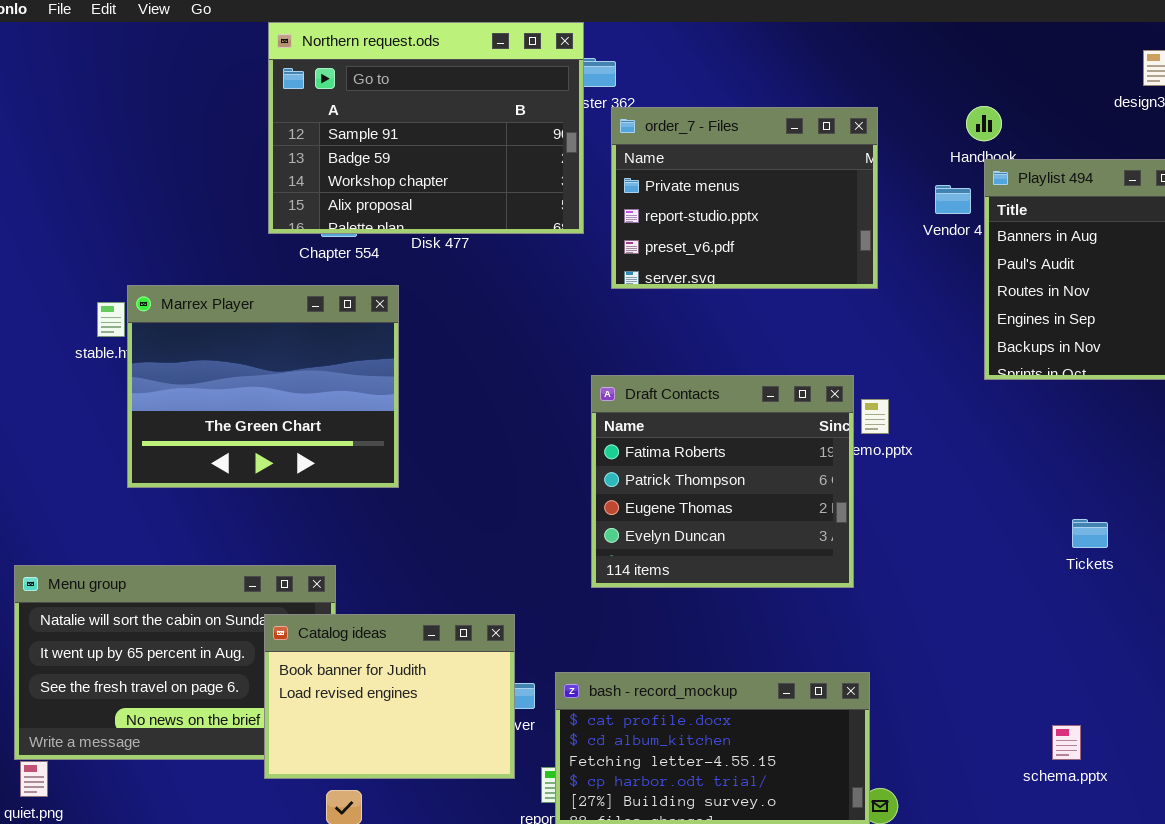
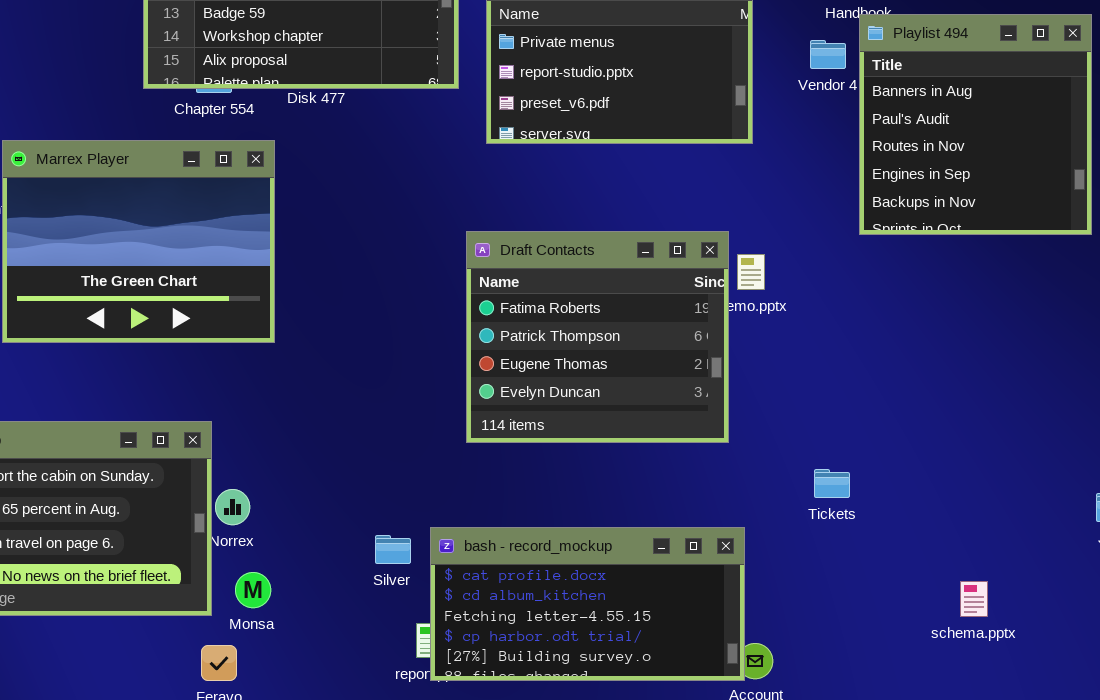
Tickets: [1072,519,1108,548] -> [814,469,850,498], moved
Catalog ideas: [264,614,515,779] -> none, closed
schema.pptx: [1052,725,1081,760] -> [960,581,988,617], moved

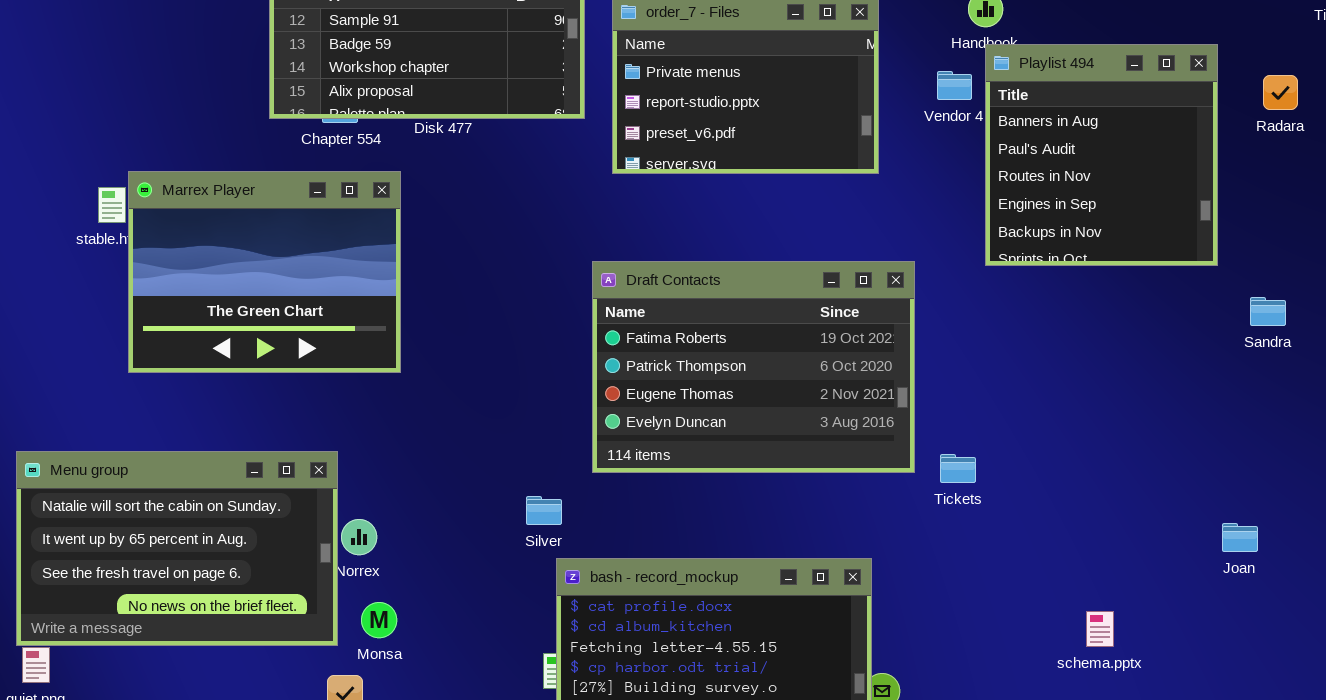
Draft Contacts: [466,231,729,443] -> [592,261,915,473], resized
Tickets: [814,469,850,498] -> [940,454,976,483], moved
Silver: [375,535,411,564] -> [526,496,562,525], moved

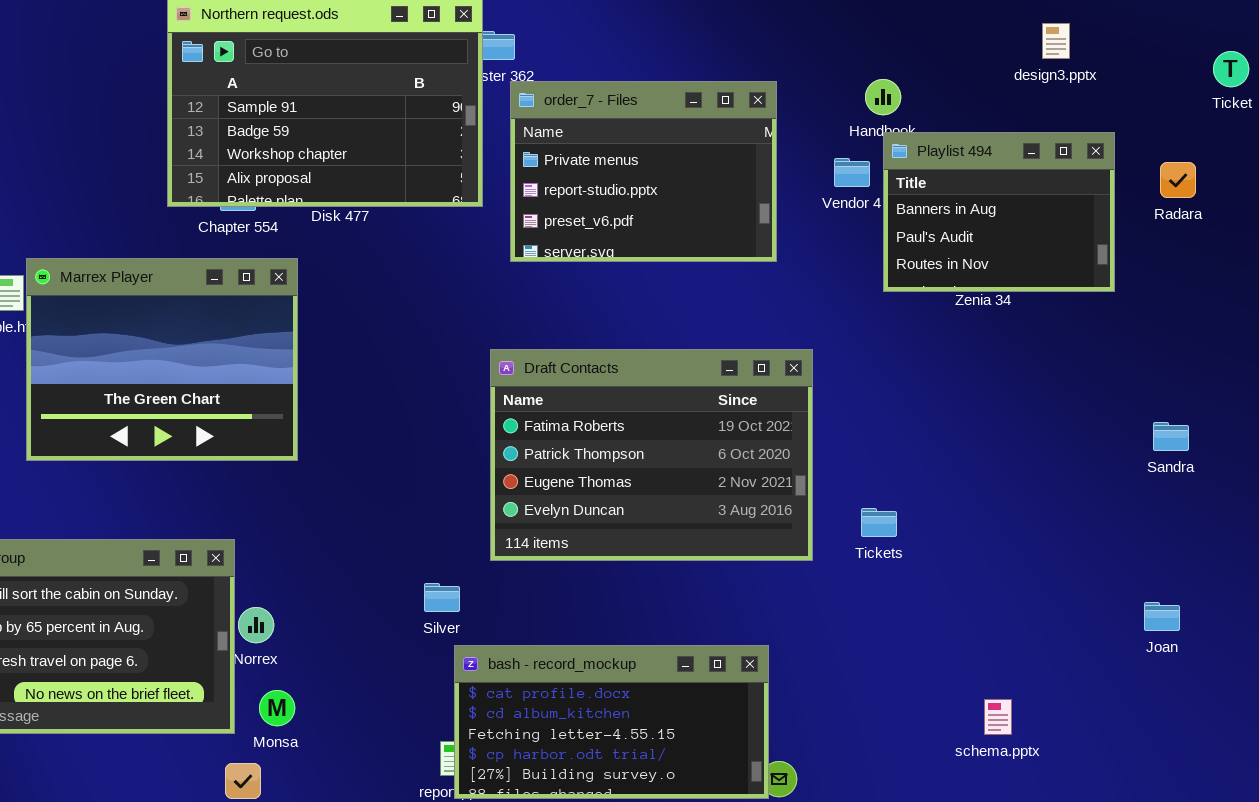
Playlist 494: [985,44,1218,266] -> [883,132,1115,292], resized
Sandra: [1250,297,1286,326] -> [1153,422,1189,451], moved
Tickets: [940,454,976,483] -> [861,508,897,537], moved
Joan: [1222,523,1258,552] -> [1144,602,1180,631], moved

